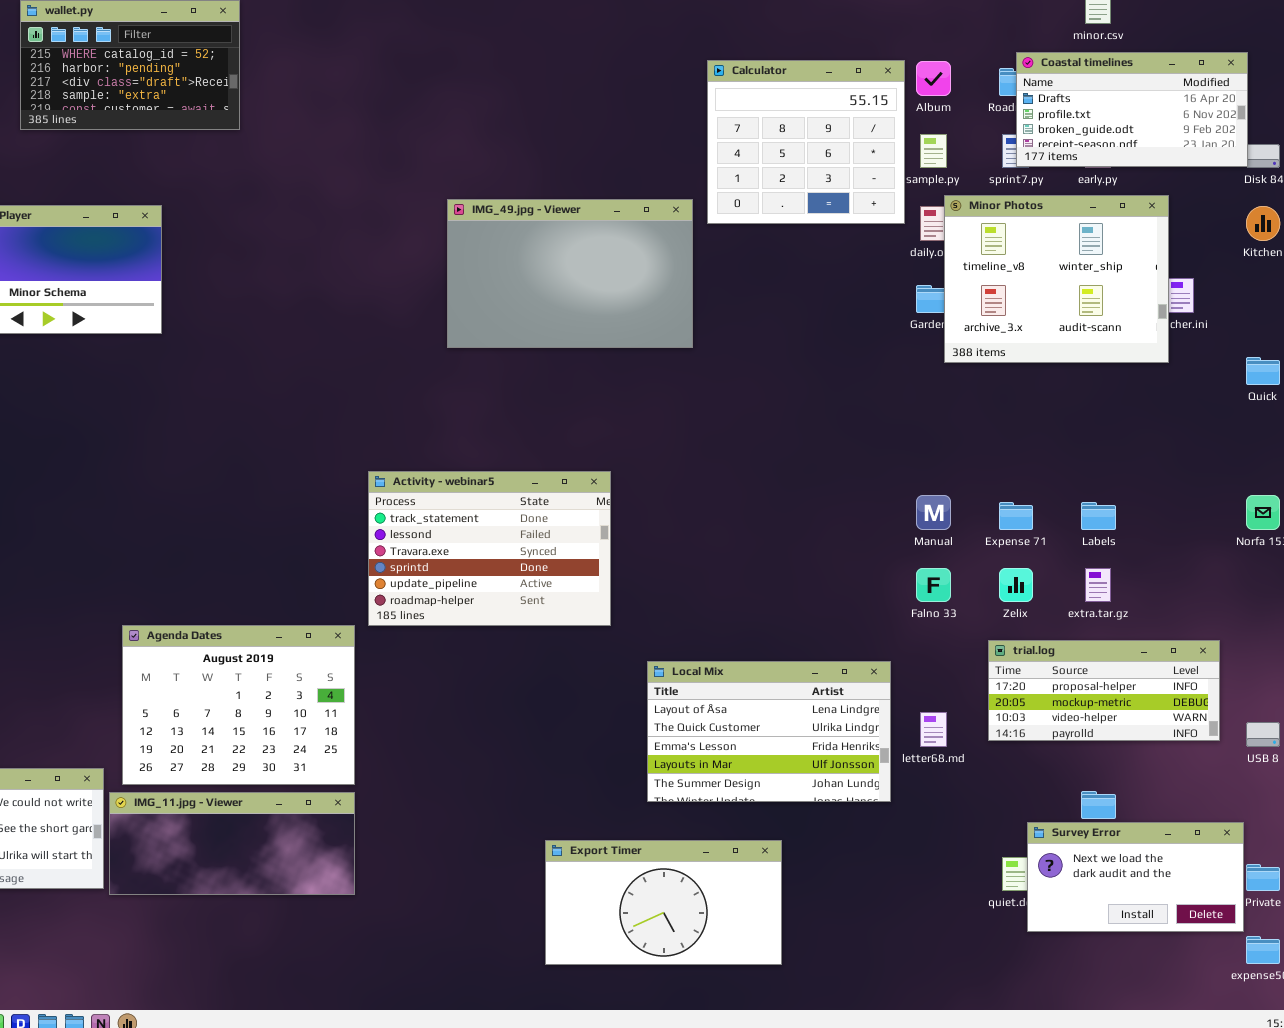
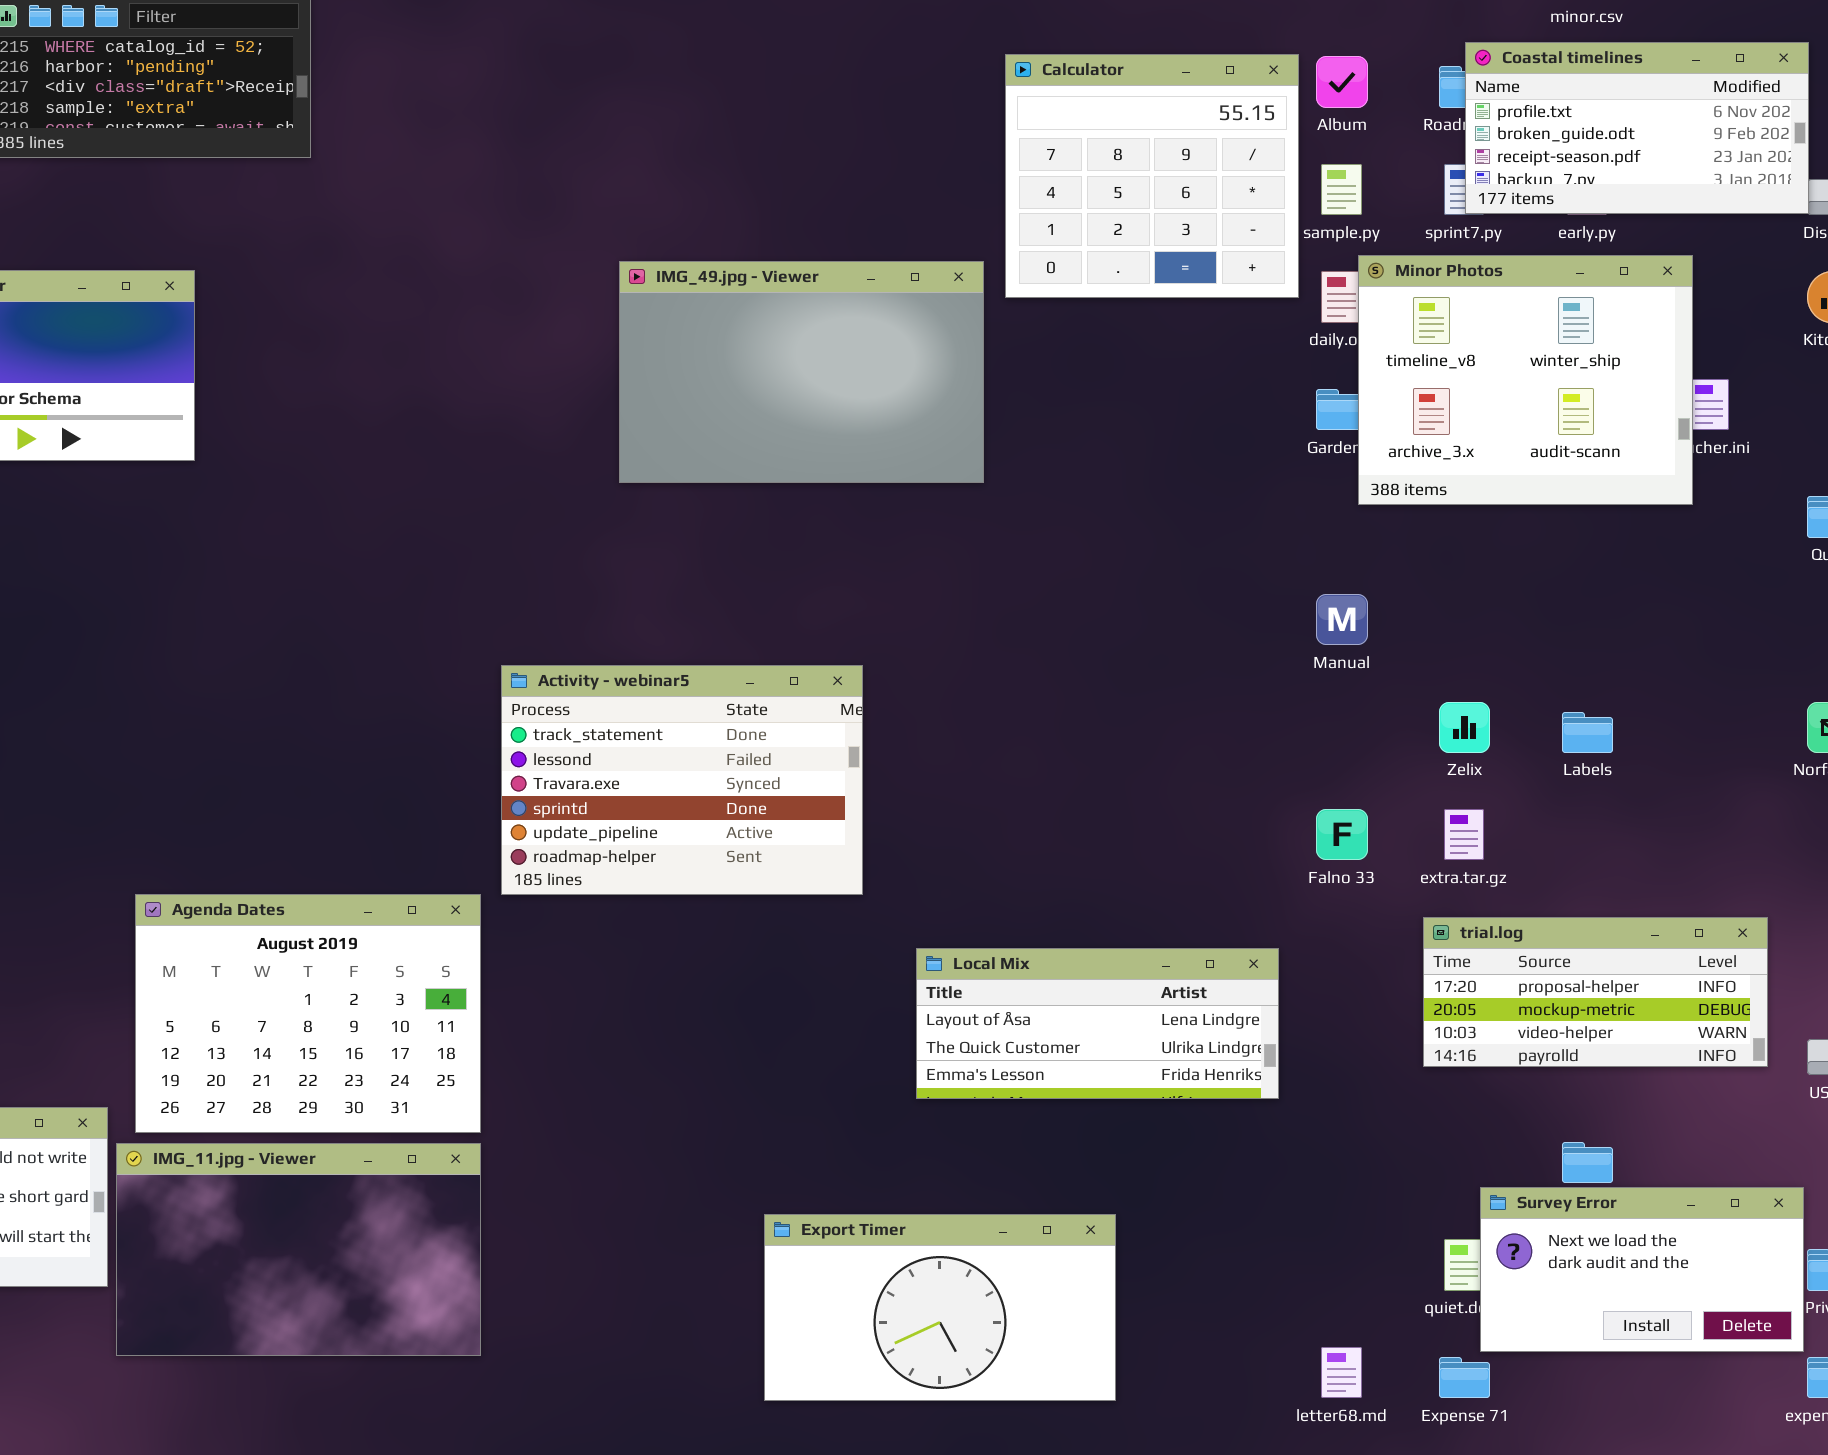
Coastal timelines: [1016,52,1248,167] -> [1465,42,1809,214], scrolled down 1 row
Manual: [916,495,951,530] -> [1316,594,1368,645], moved
Expense 71: [999,502,1033,530] -> [1439,1357,1490,1398], moved
Zelix: [999,568,1033,602] -> [1439,702,1490,753], moved
extra.tar.gz: [1085,568,1111,602] -> [1444,809,1484,860], moved
Local Mix: [647,661,891,802] -> [916,948,1279,1099], resized
letter68.md: [920,712,947,747] -> [1321,1347,1362,1398], moved
IMG_11.jpg - Viewer: [109,792,355,895] -> [116,1143,481,1356], resized

